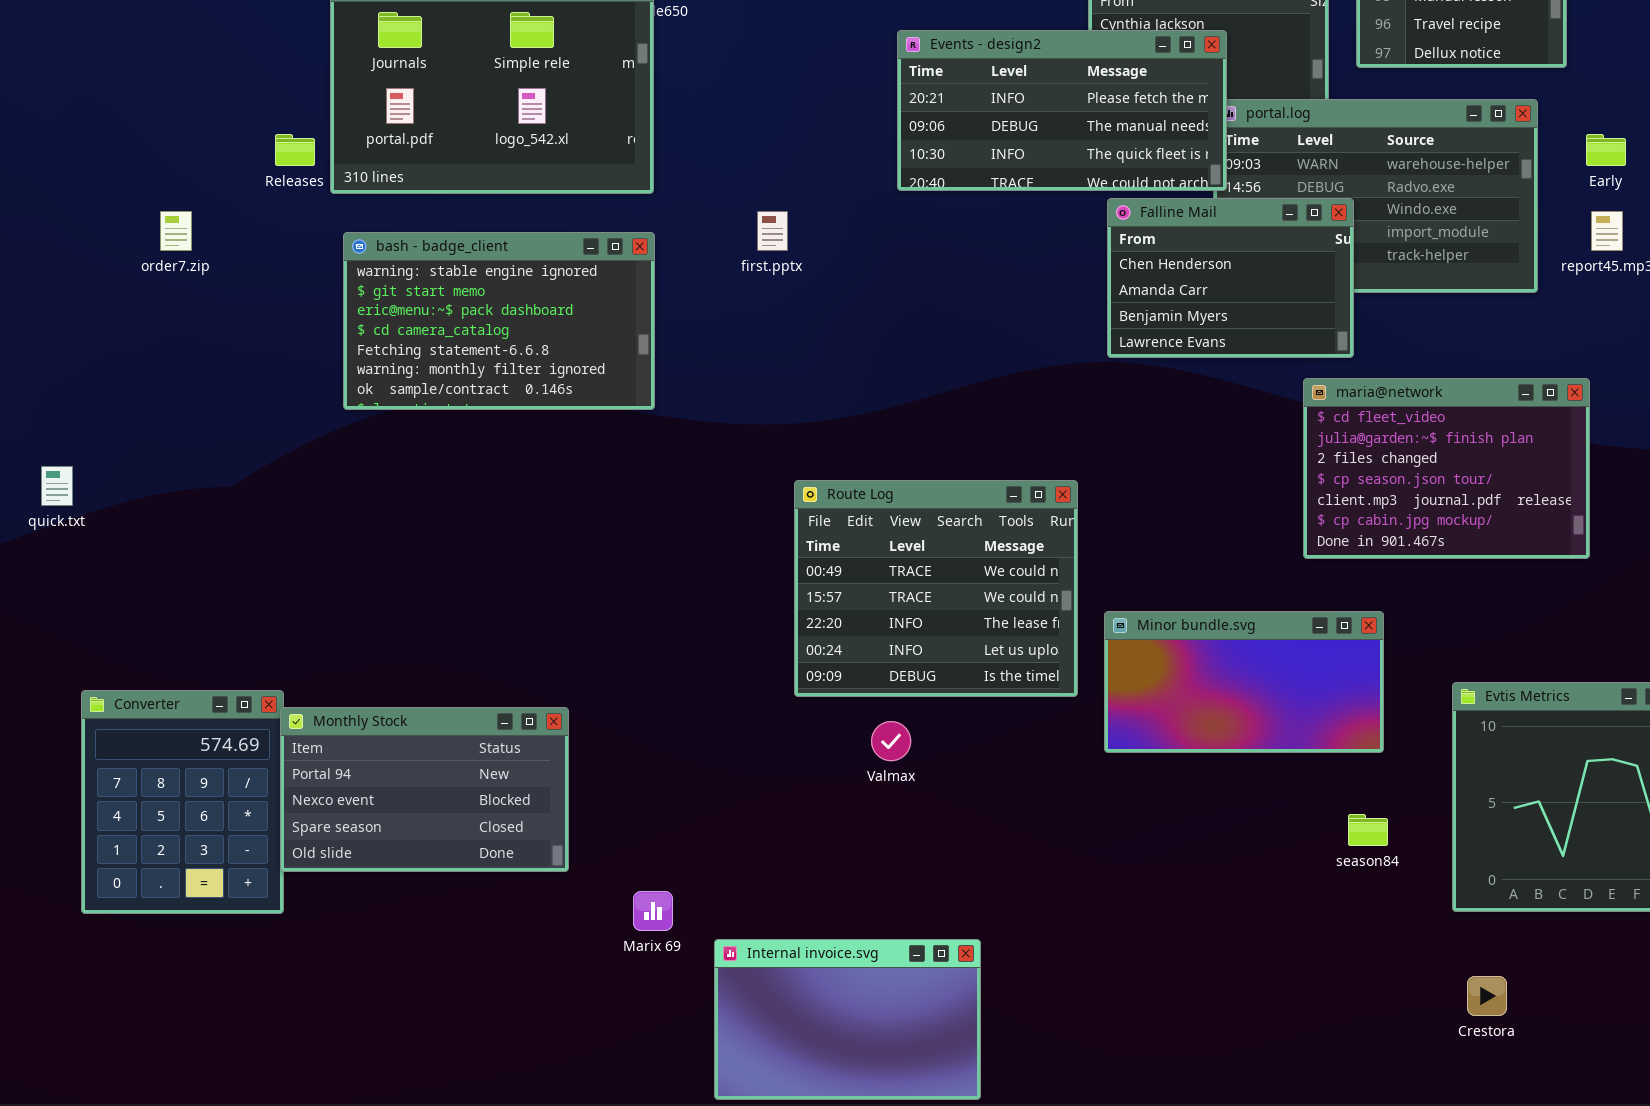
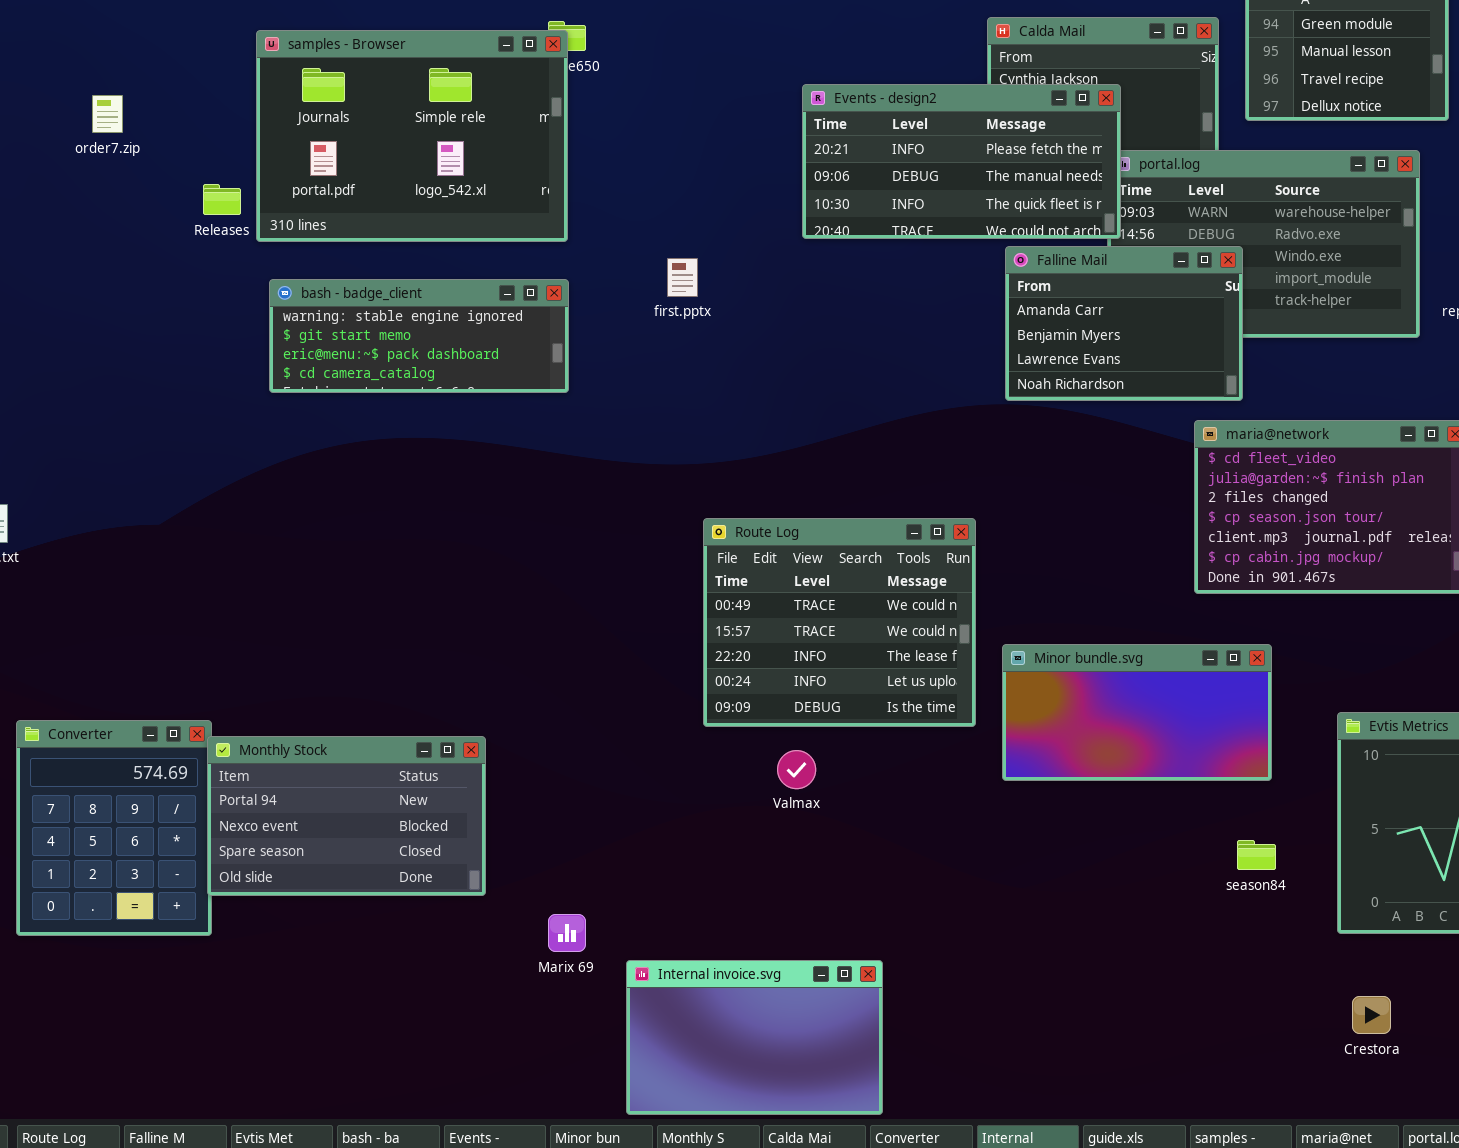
Falline Mail: [1107,198,1354,358] -> [1005,246,1243,401], scrolled down 1 row
order7.zip: [160,211,192,251] -> [92,95,123,133], moved
bash - badge_client: [343,232,655,410] -> [269,279,569,393], resized

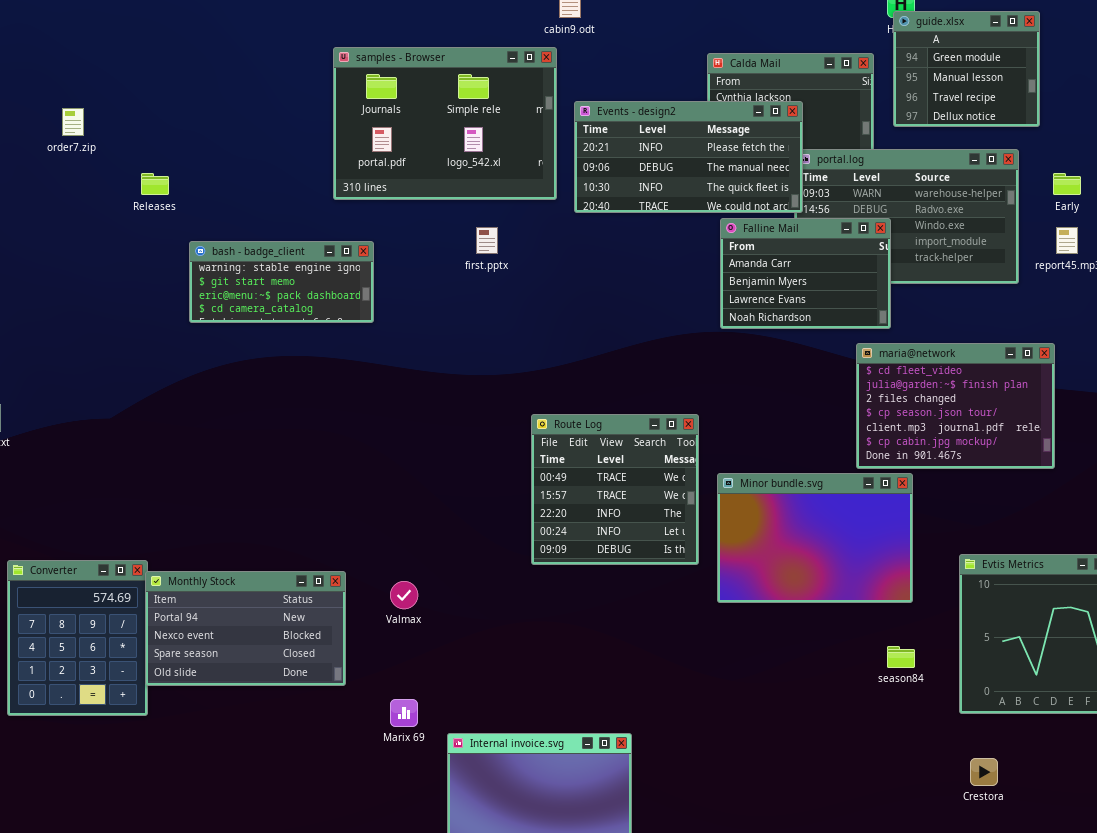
samples - Browser: [256,30,568,242] -> [333,47,557,200], moved
bash - badge_client: [269,279,569,393] -> [189,241,374,323], resized
Route Log: [703,518,976,727] -> [531,414,699,565], resized
Minor bundle.svg: [1002,644,1272,781] -> [717,473,913,603], resized
Valmax: [777,750,816,789] -> [390,581,418,609], moved

